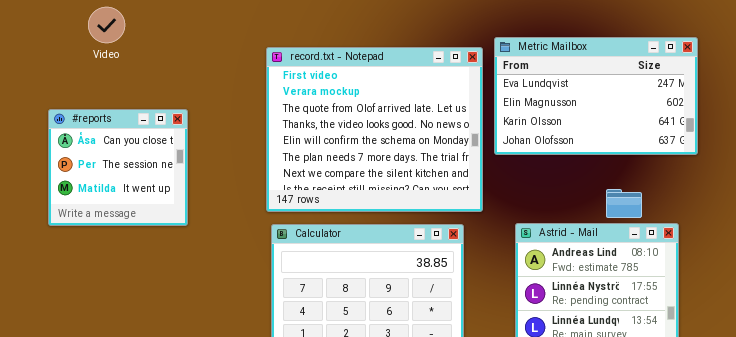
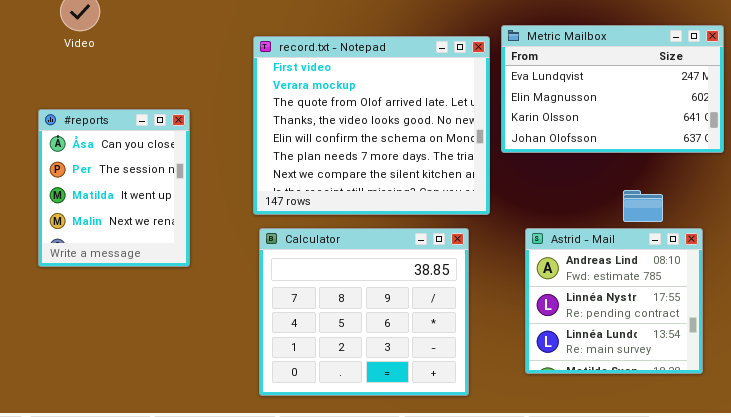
#reports: [48,109,188,226] -> [38,109,190,267], moved, resized

